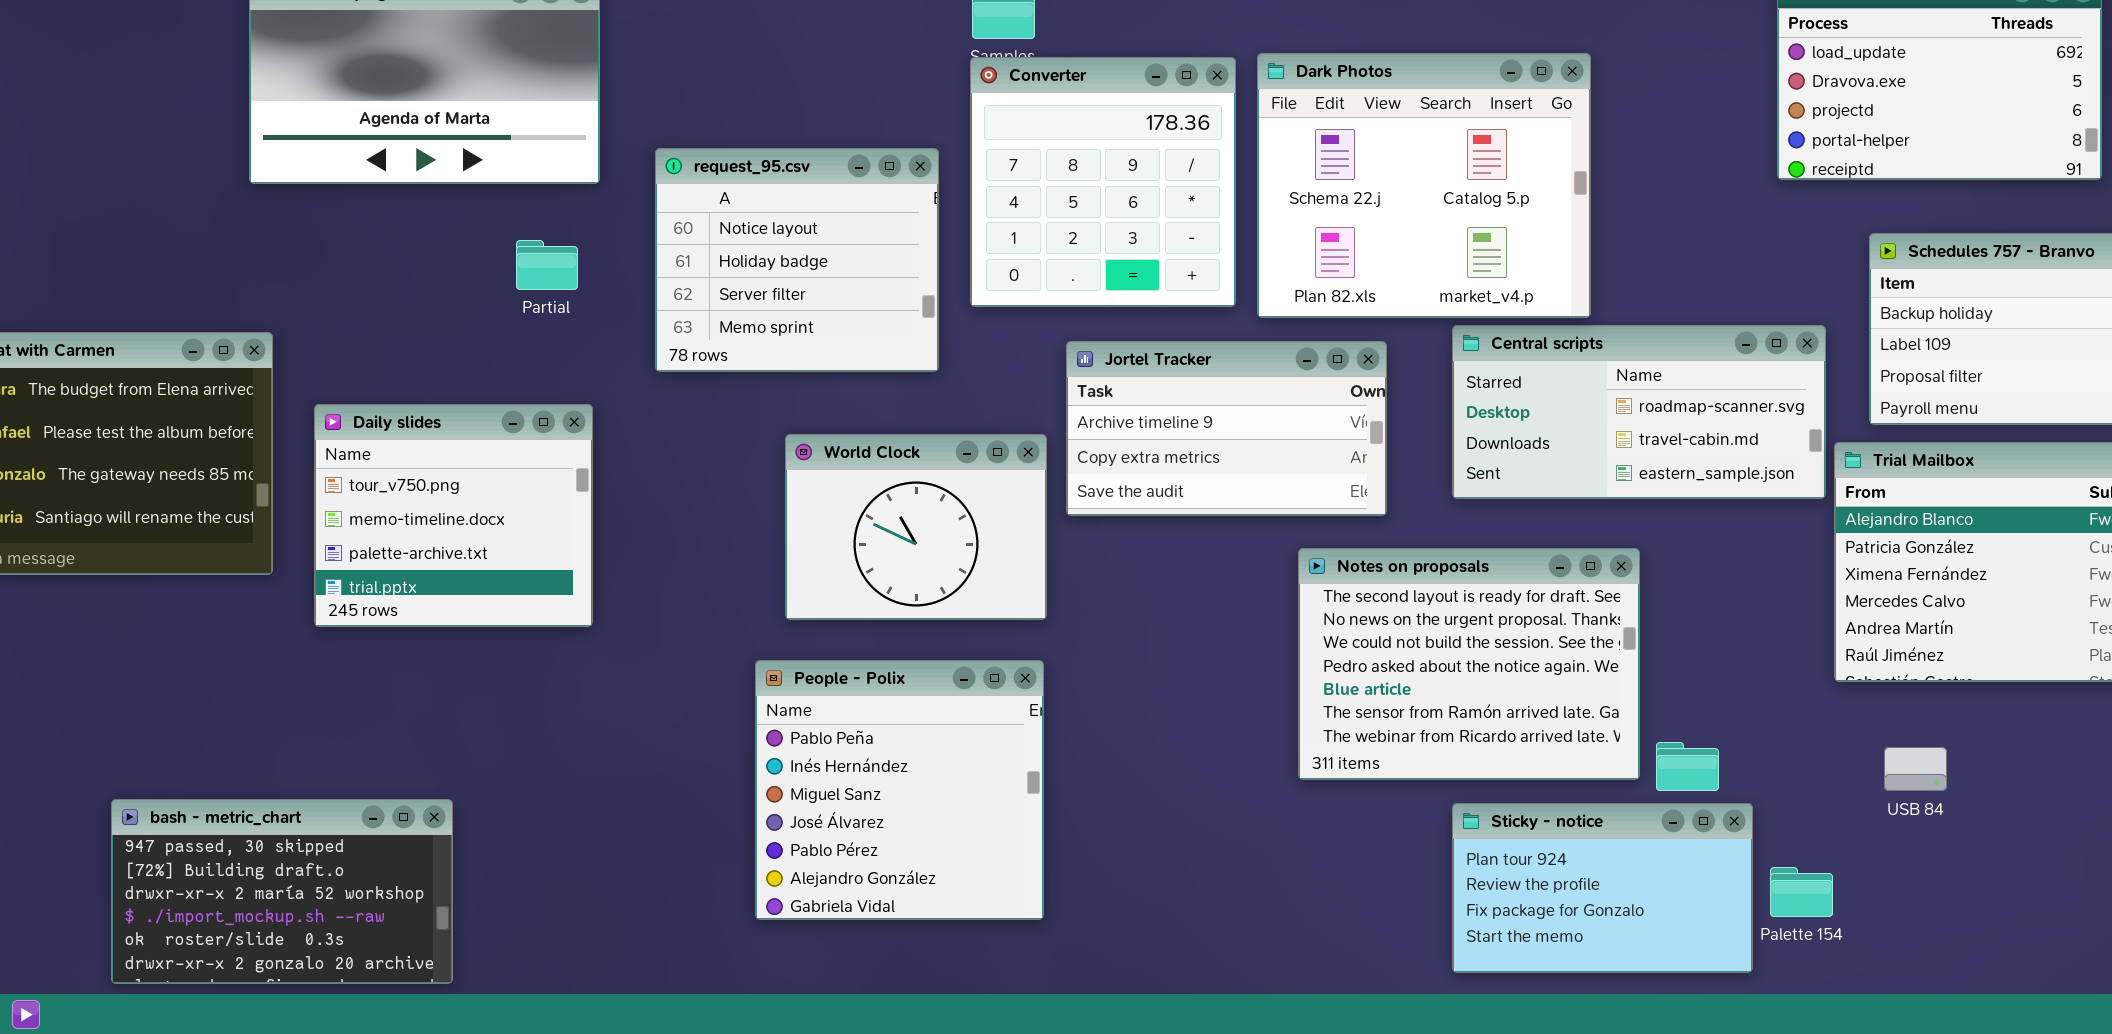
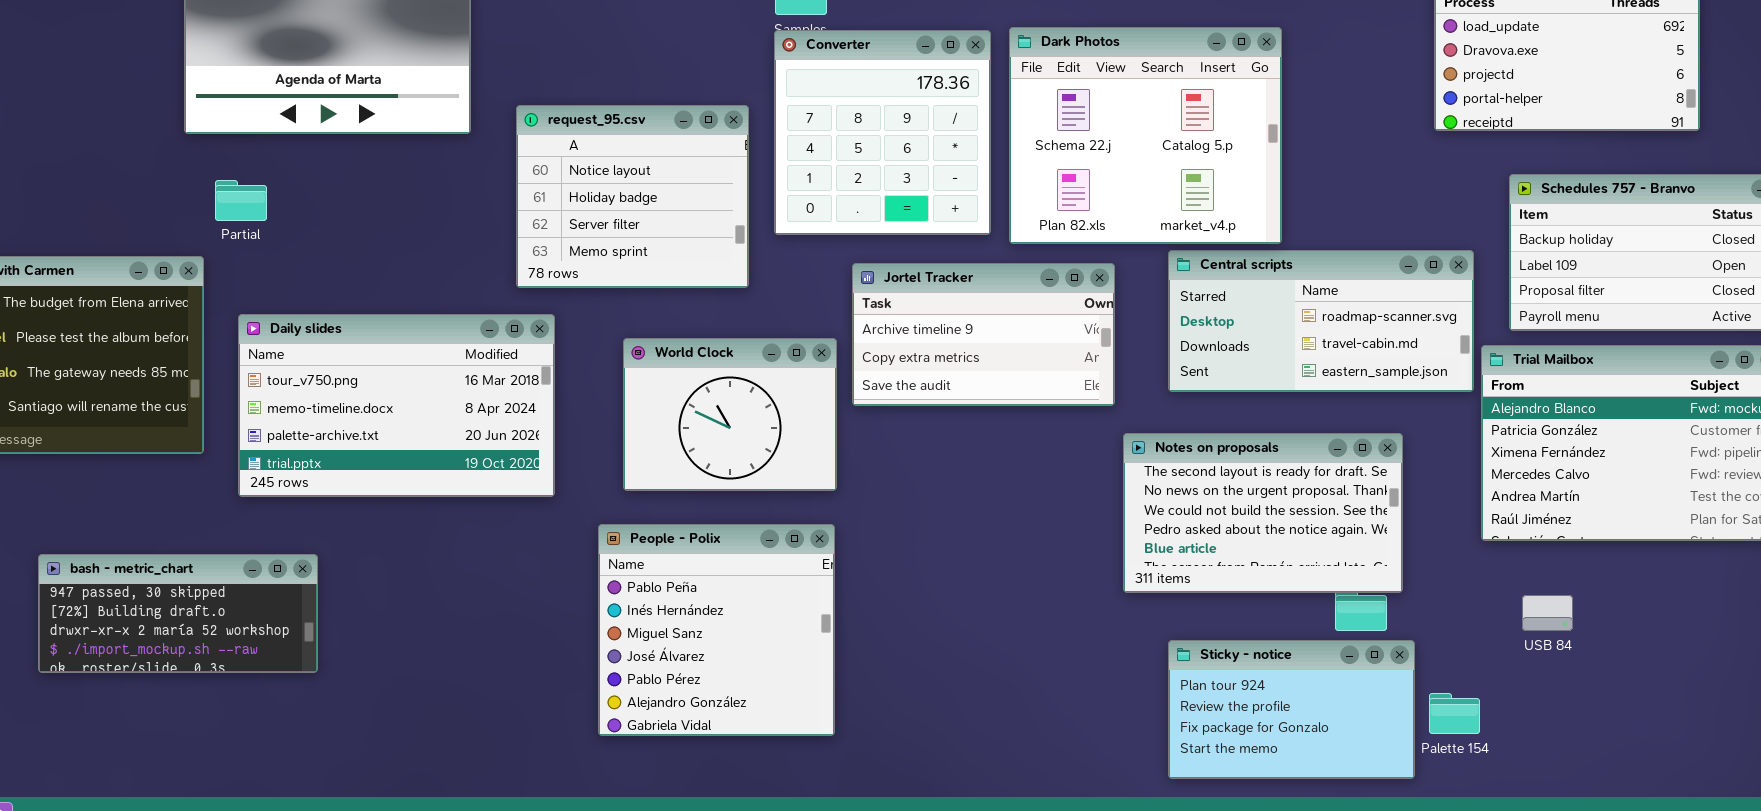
Partial: [516,240,578,290] -> [215,180,267,221], moved
Daily slides: [314,404,593,627] -> [238,314,555,497], resized
Notes on proposals: [1298,548,1640,780] -> [1123,433,1403,593], moved, resized
bash - metric_chart: [111,799,453,984] -> [38,554,318,673], moved, resized

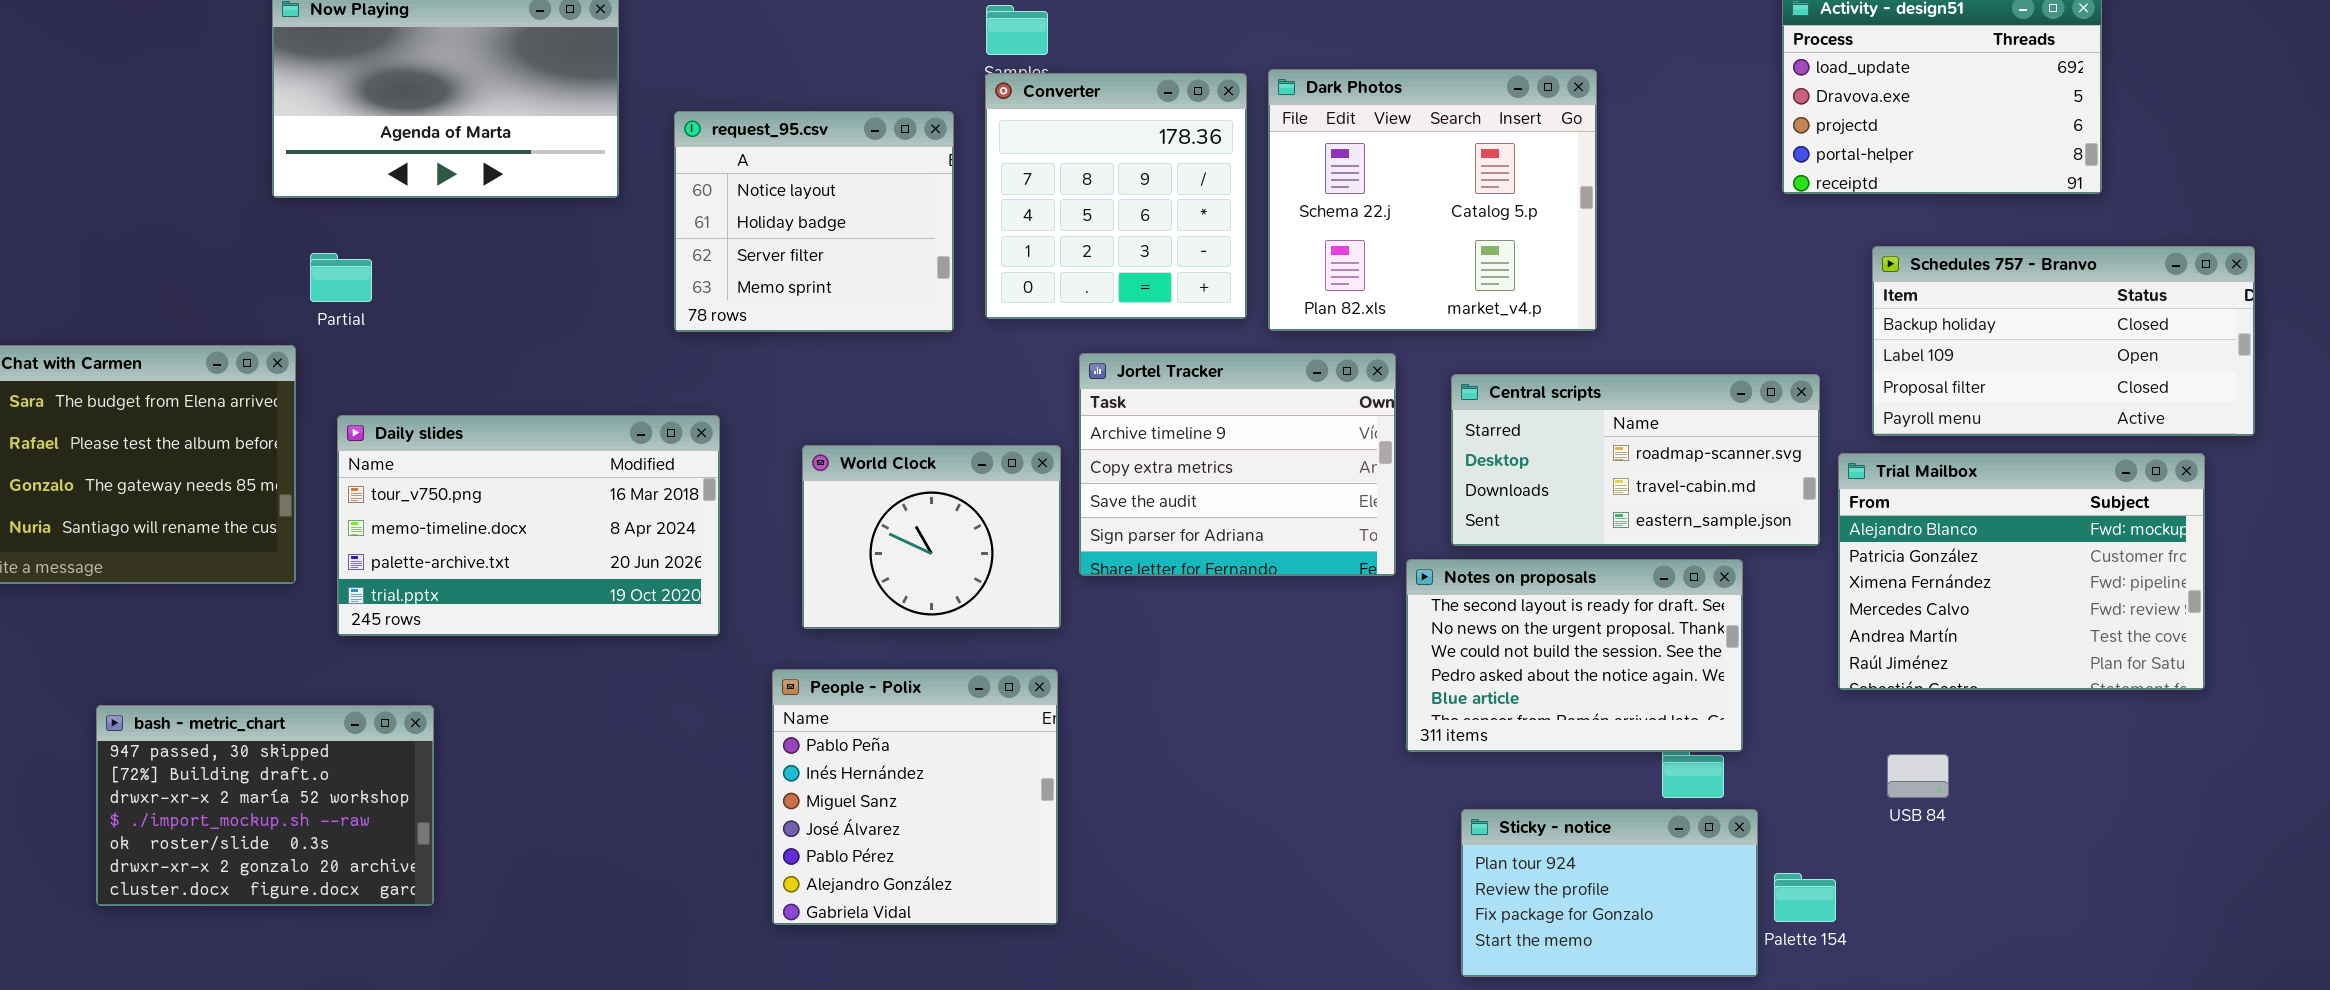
request_95.csv: [516,105,749,288] -> [674,111,954,332], moved
Central scripts: [1168,250,1474,392] -> [1451,374,1820,546], moved
Jortel Tracker: [852,263,1115,406] -> [1079,353,1396,576], resized
bash - metric_chart: [38,554,318,673] -> [96,705,434,906], resized

